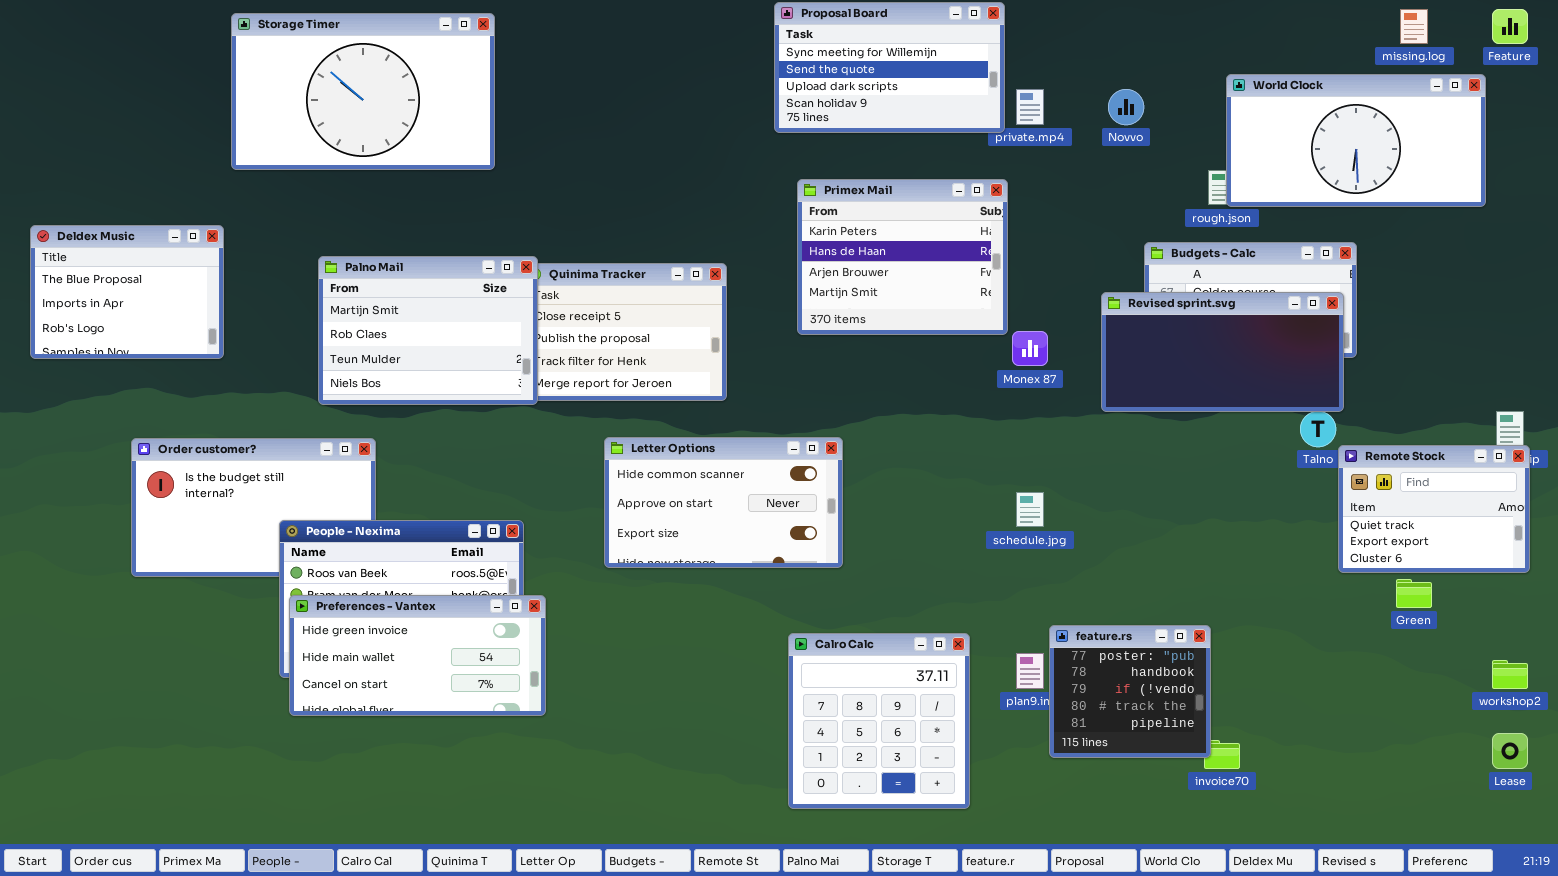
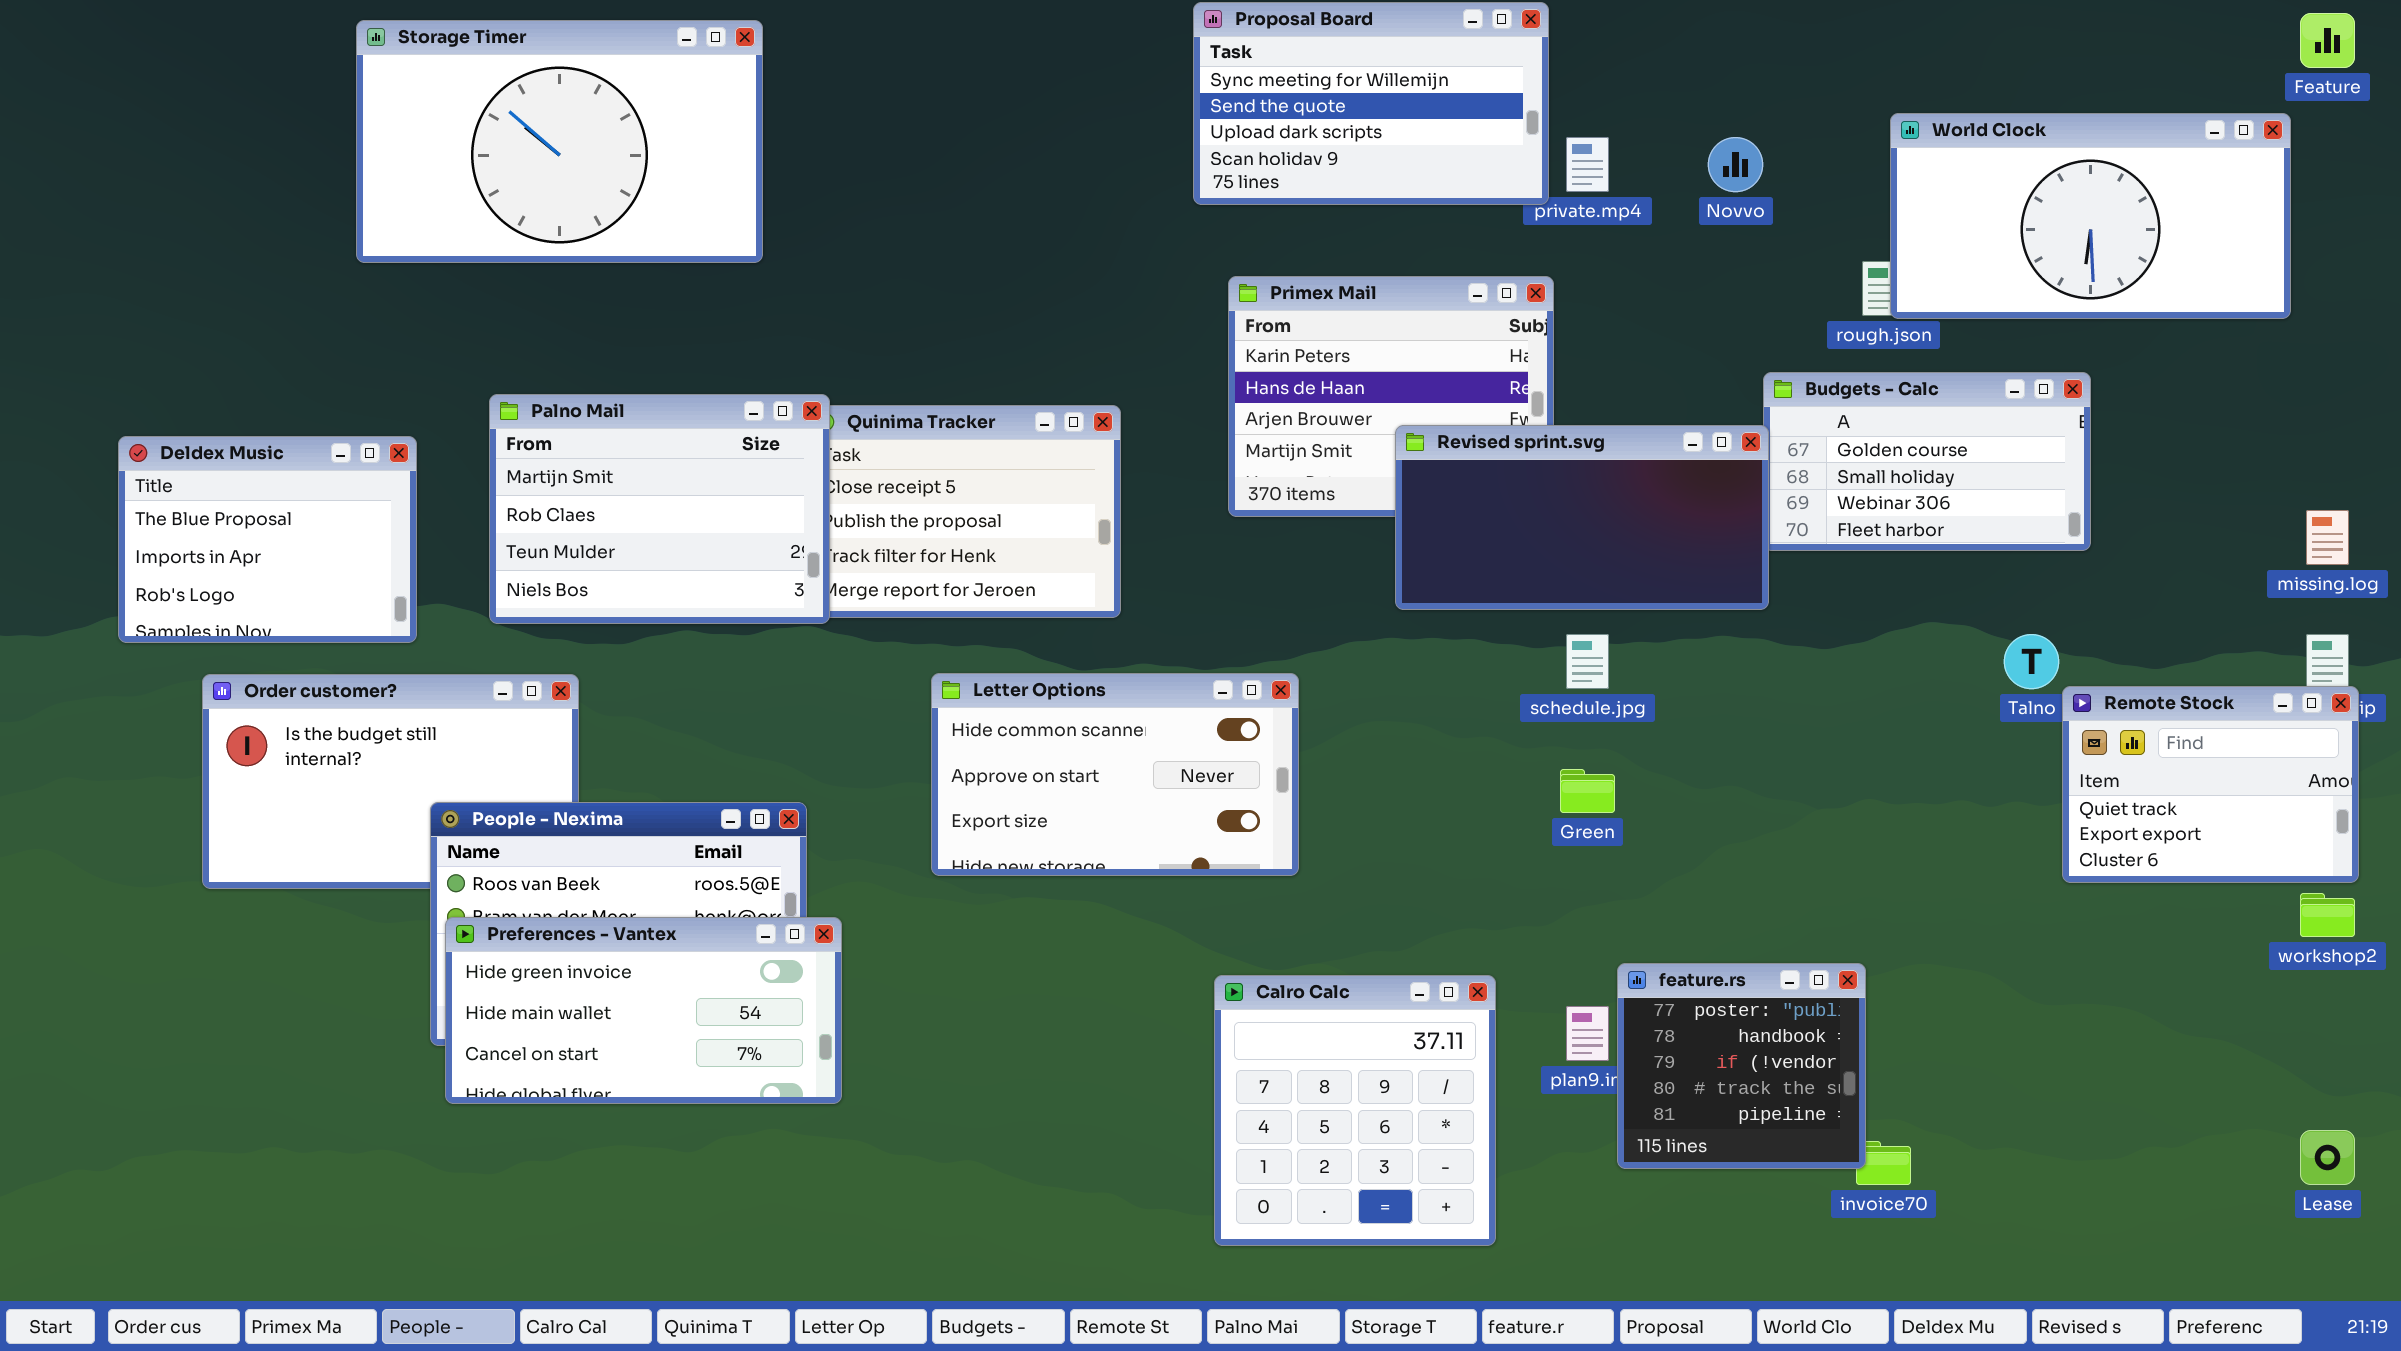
missing.log: [1400,9,1428,44] -> [2306,510,2349,565], moved
Deldex Music: [30,225,224,359] -> [118,436,417,643], moved
Revised sprint.svg: [1101,292,1344,412] -> [1395,425,1769,610], moved
schedule.jpg: [1016,492,1044,527] -> [1566,634,1609,689], moved
Green: [1396,579,1432,608] -> [1560,769,1615,813], moved
workshop2: [1492,660,1528,689] -> [2300,893,2355,937], moved

